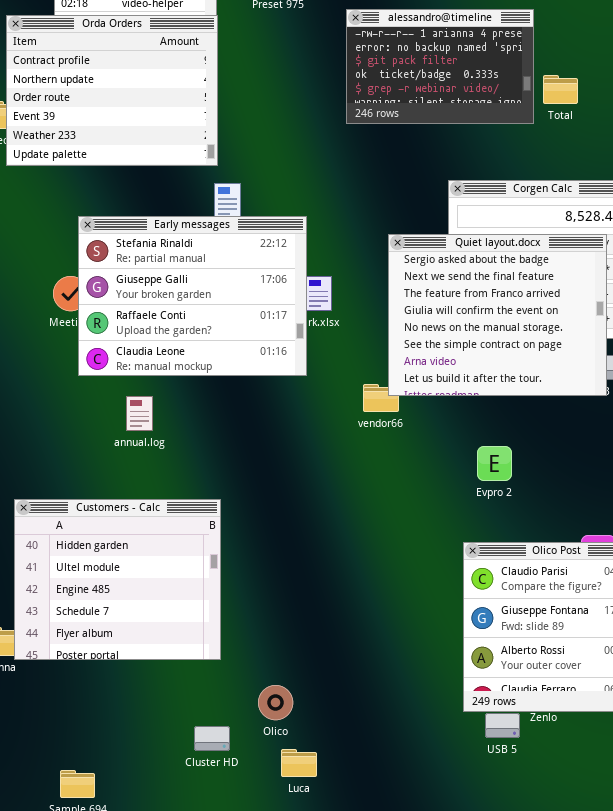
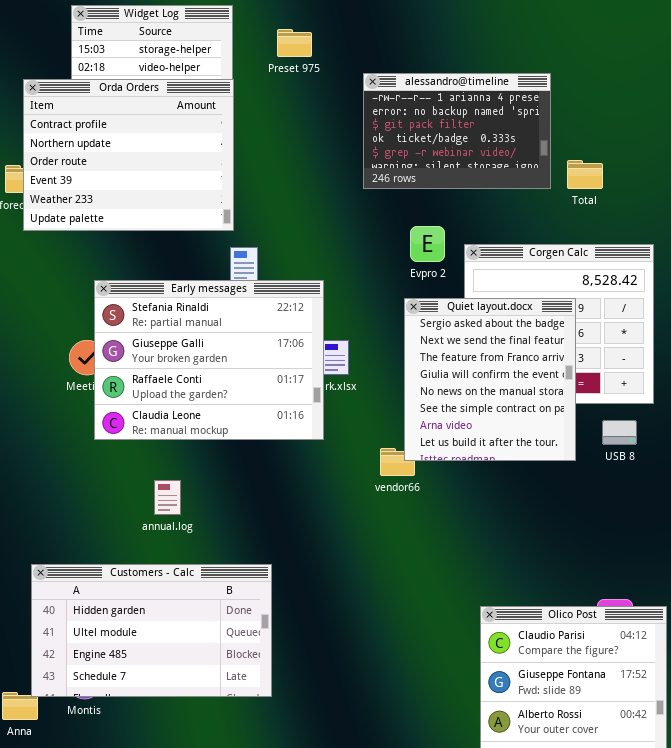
Total: [543,75,578,104] -> [567,160,603,189], moved
Quiet layout.docx: [388,234,607,396] -> [404,298,576,461], resized
annual.log: [126,396,153,431] -> [154,480,181,515], moved
Evpro 2: [477,446,512,481] -> [410,226,445,262], moved
Customers - Calc: [14,499,221,660] -> [31,564,272,697], resized

